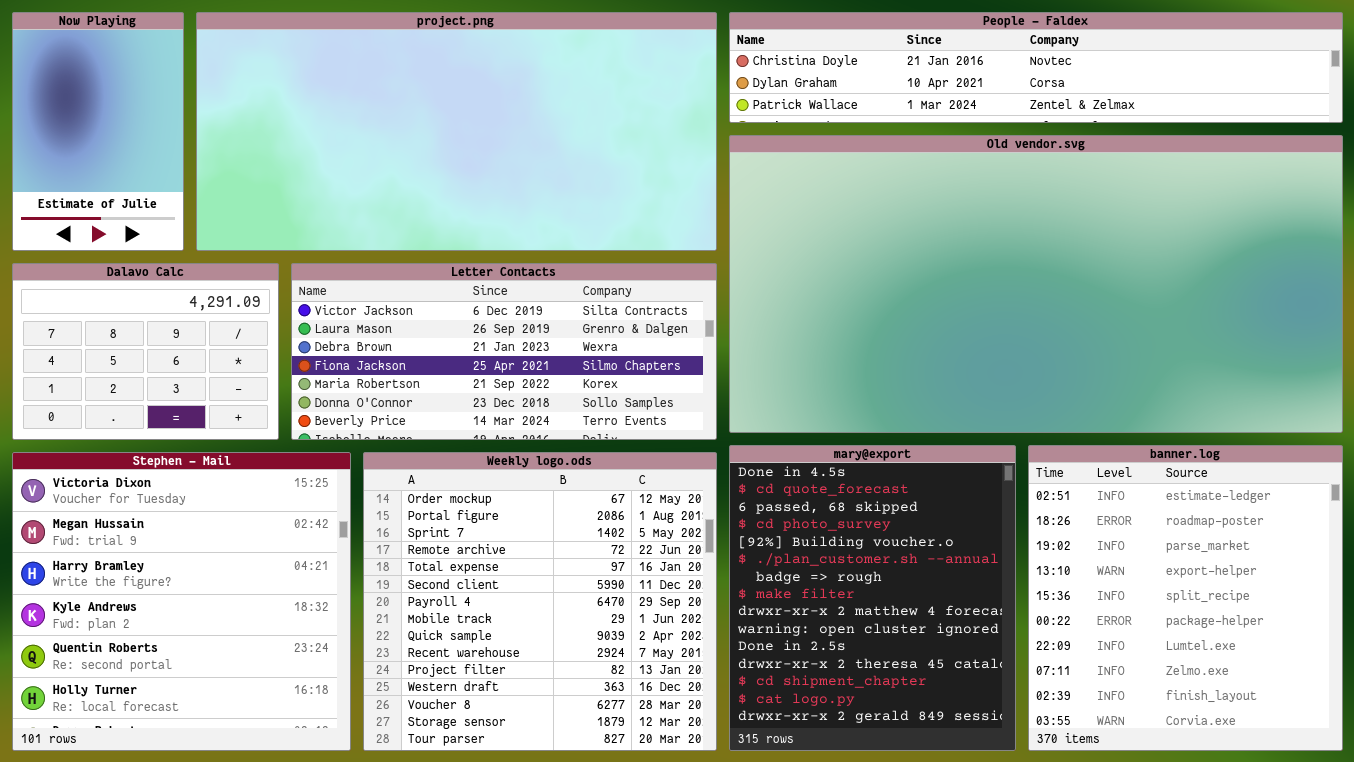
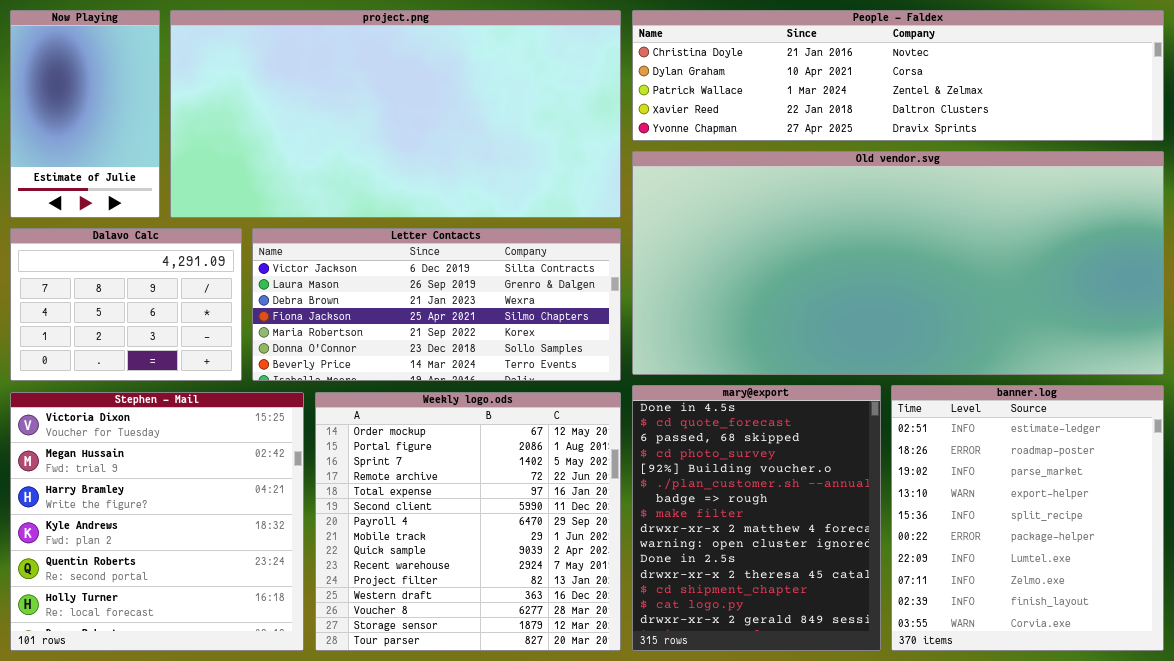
People - Faldex: [729,12,1343,123] -> [632,10,1164,141], resized
Old vendor.svg: [729,135,1343,433] -> [632,151,1164,375], resized

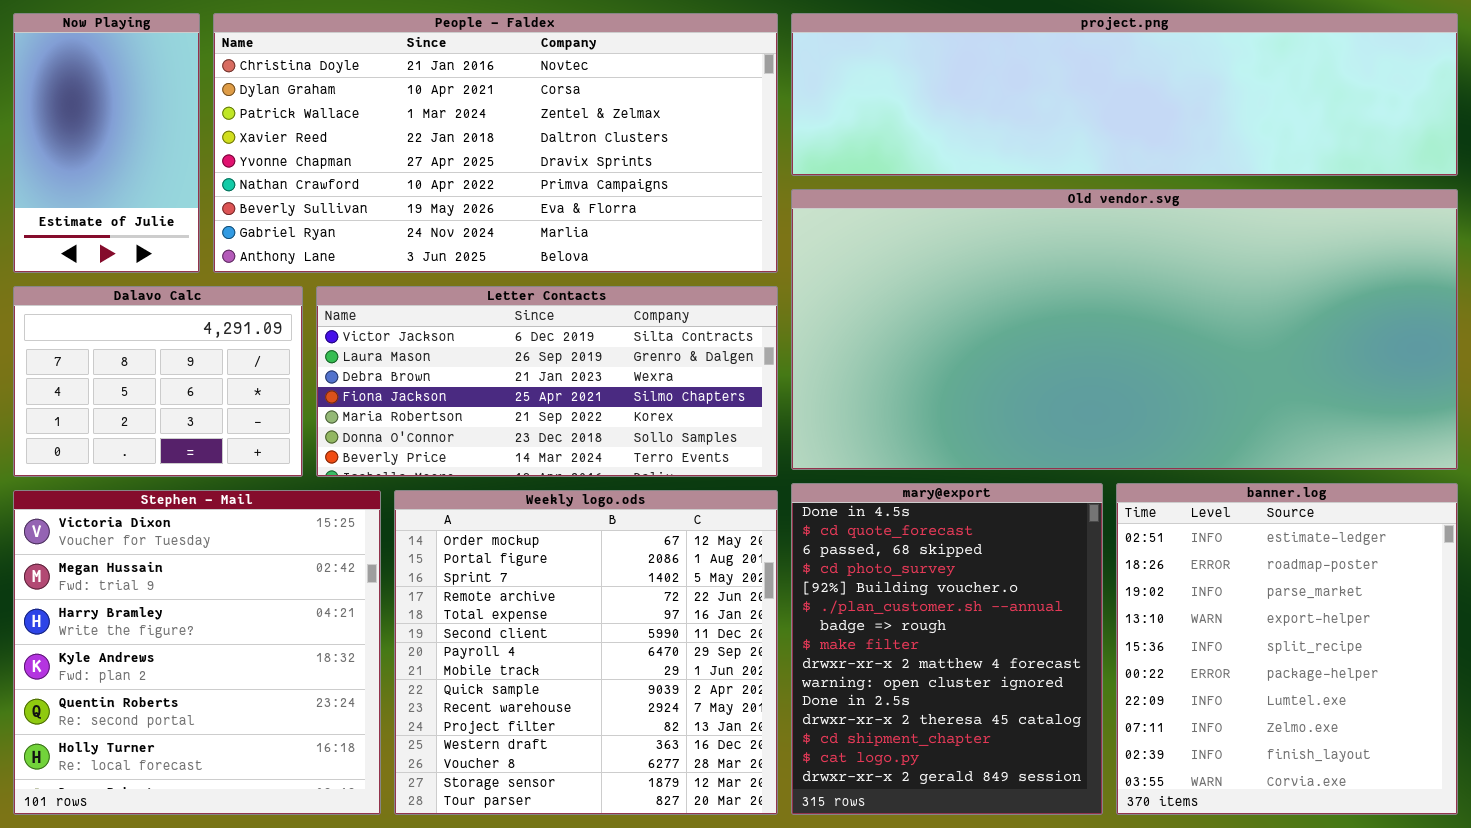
project.png: [170,10,621,218] -> [791,13,1458,176], moved, resized
People - Faldex: [632,10,1164,141] -> [213,13,778,273], moved, resized

